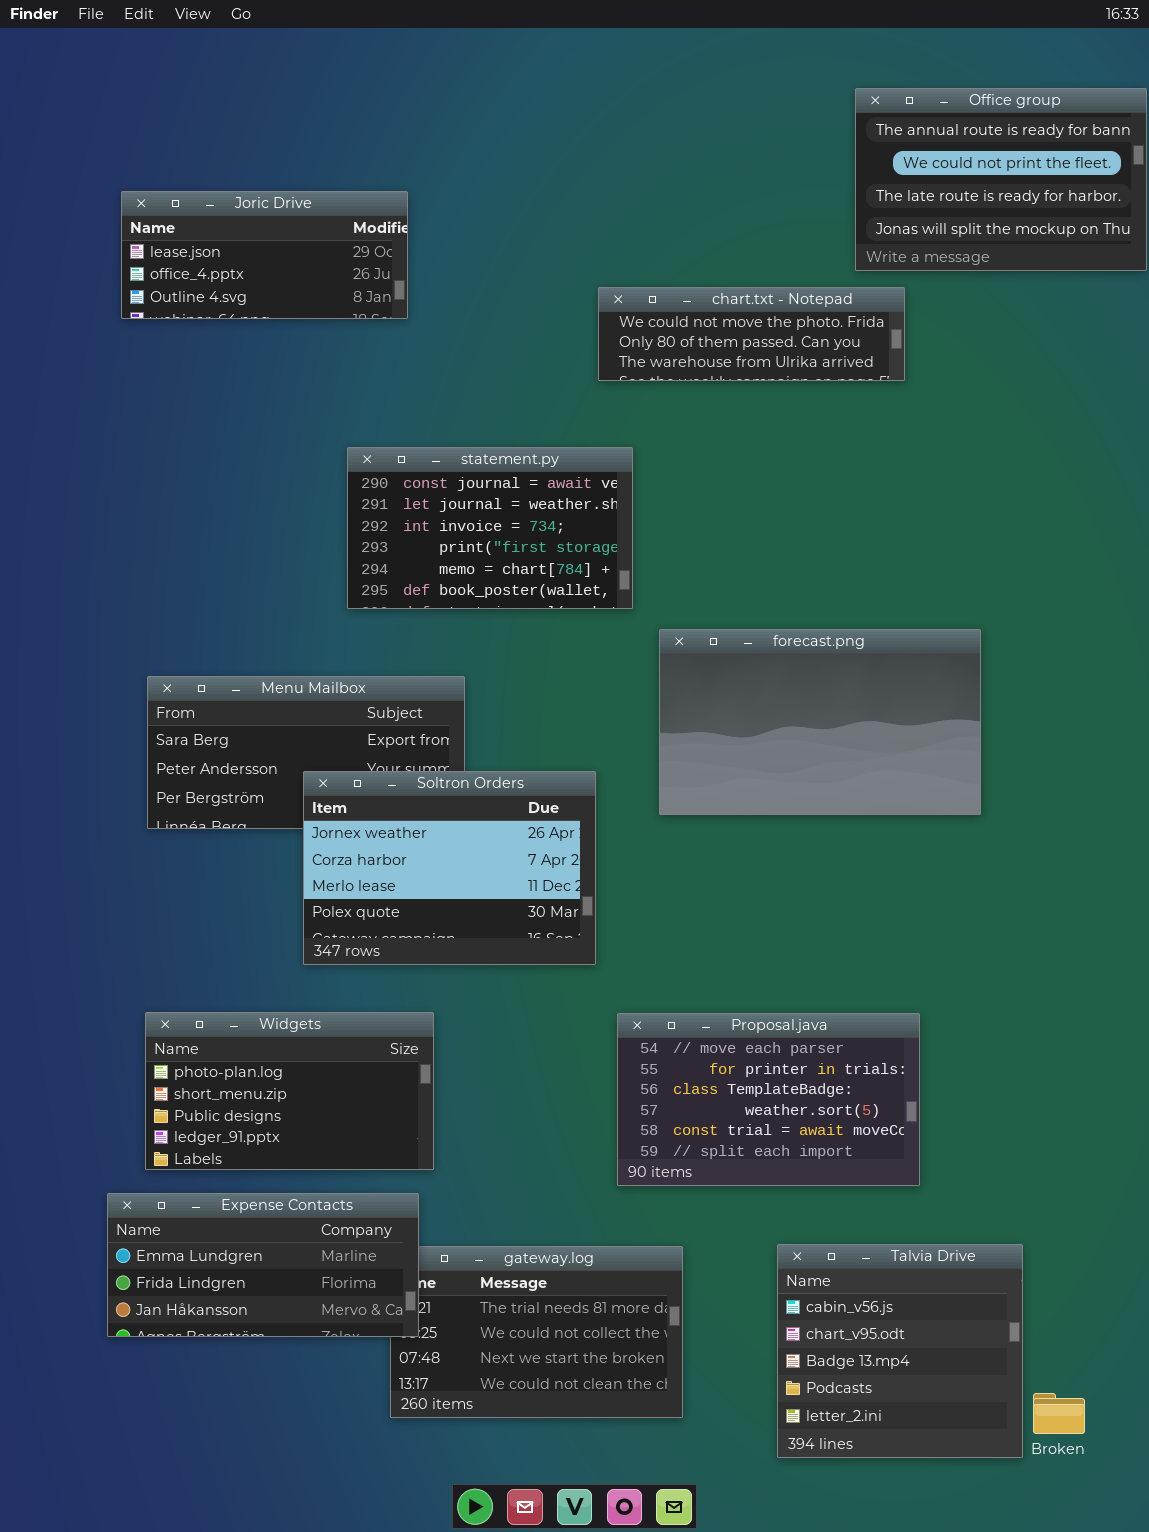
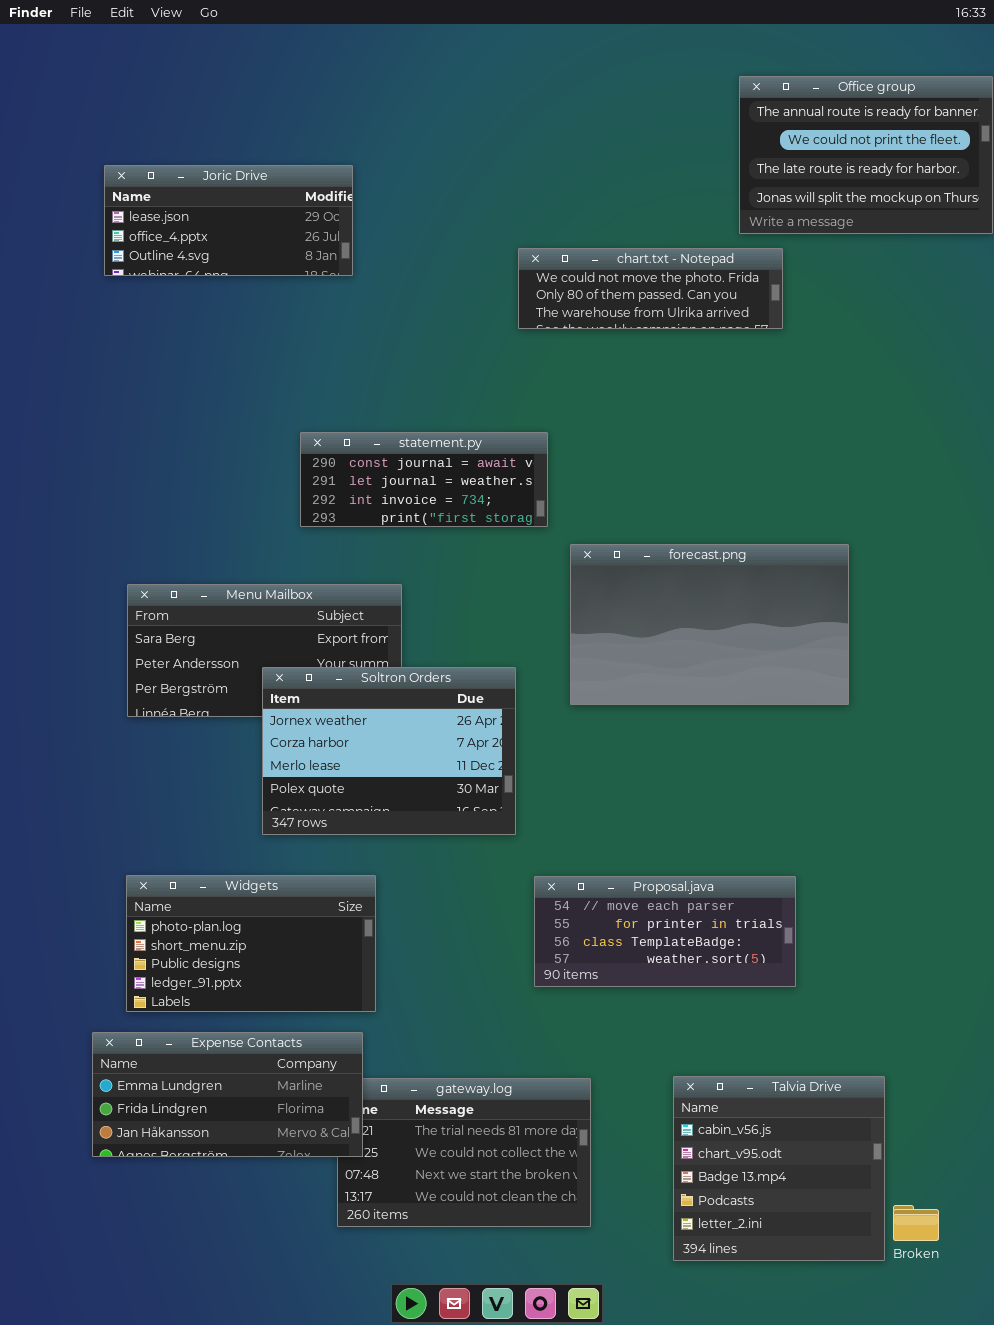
statement.py: [347,447,633,609] -> [300,432,548,527], resized
Proposal.java: [617,1013,920,1186] -> [534,876,796,987], resized

